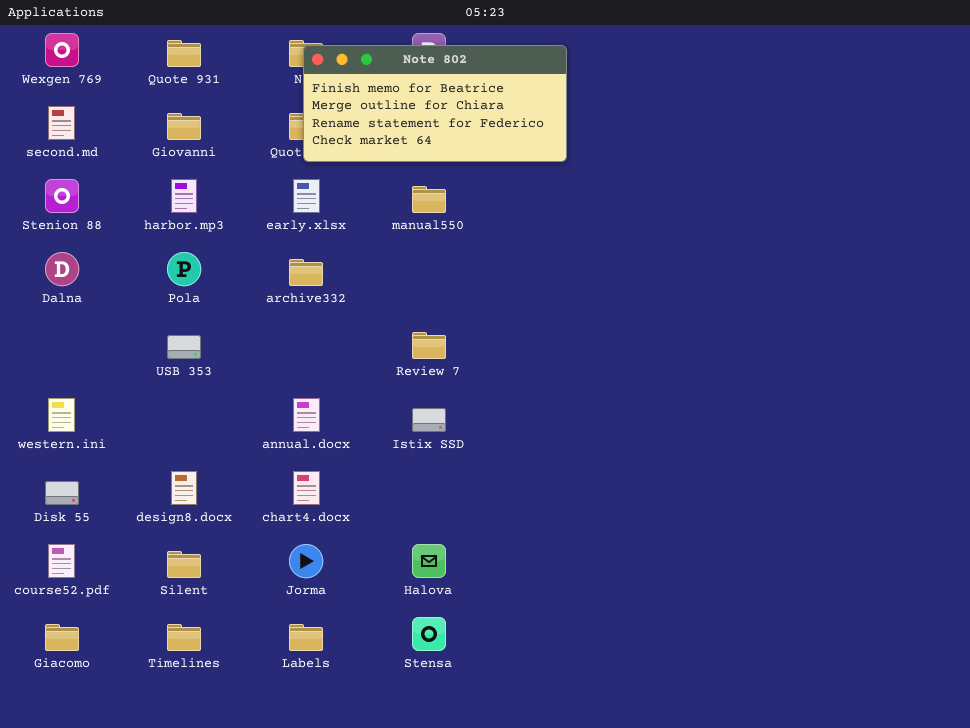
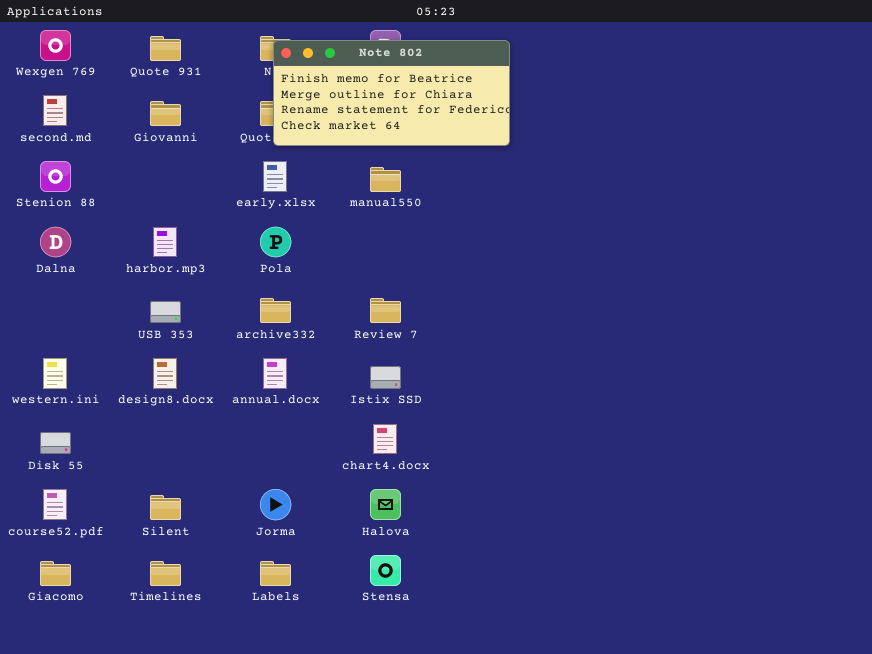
harbor.mp3: [171,179,197,213] -> [153,227,177,257], moved
Pola: [167,252,201,286] -> [260,227,291,257], moved
archive332: [289,259,323,286] -> [260,298,291,323], moved
design8.docx: [171,471,197,505] -> [153,358,177,389], moved
chart4.docx: [293,471,320,505] -> [373,424,397,454], moved

